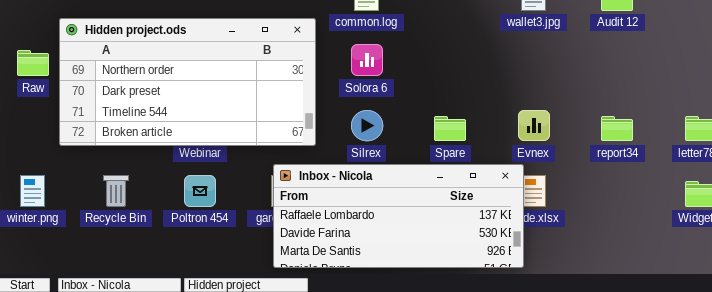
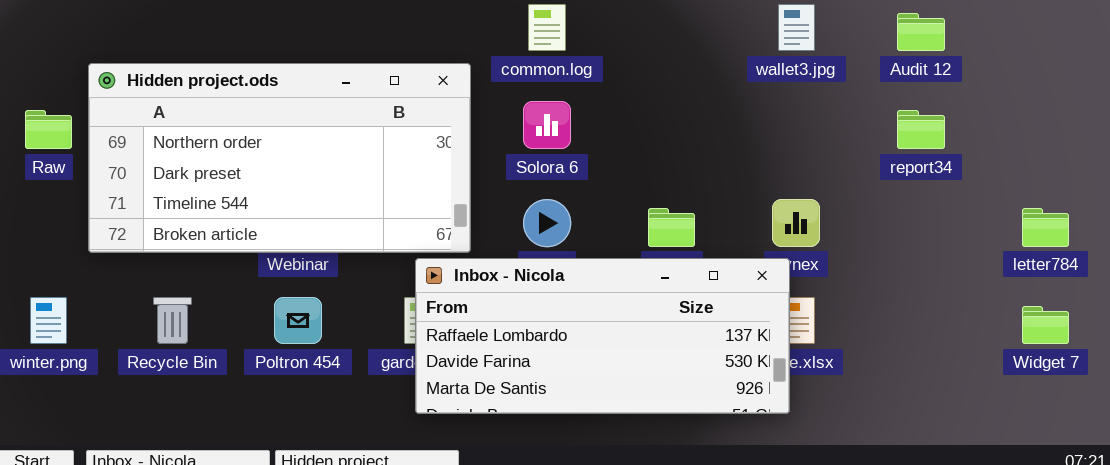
report34: [601,116,633,141] -> [897,110,945,149], moved
Inbox - Nicola: [273,164,524,268] -> [415,258,790,414], moved

